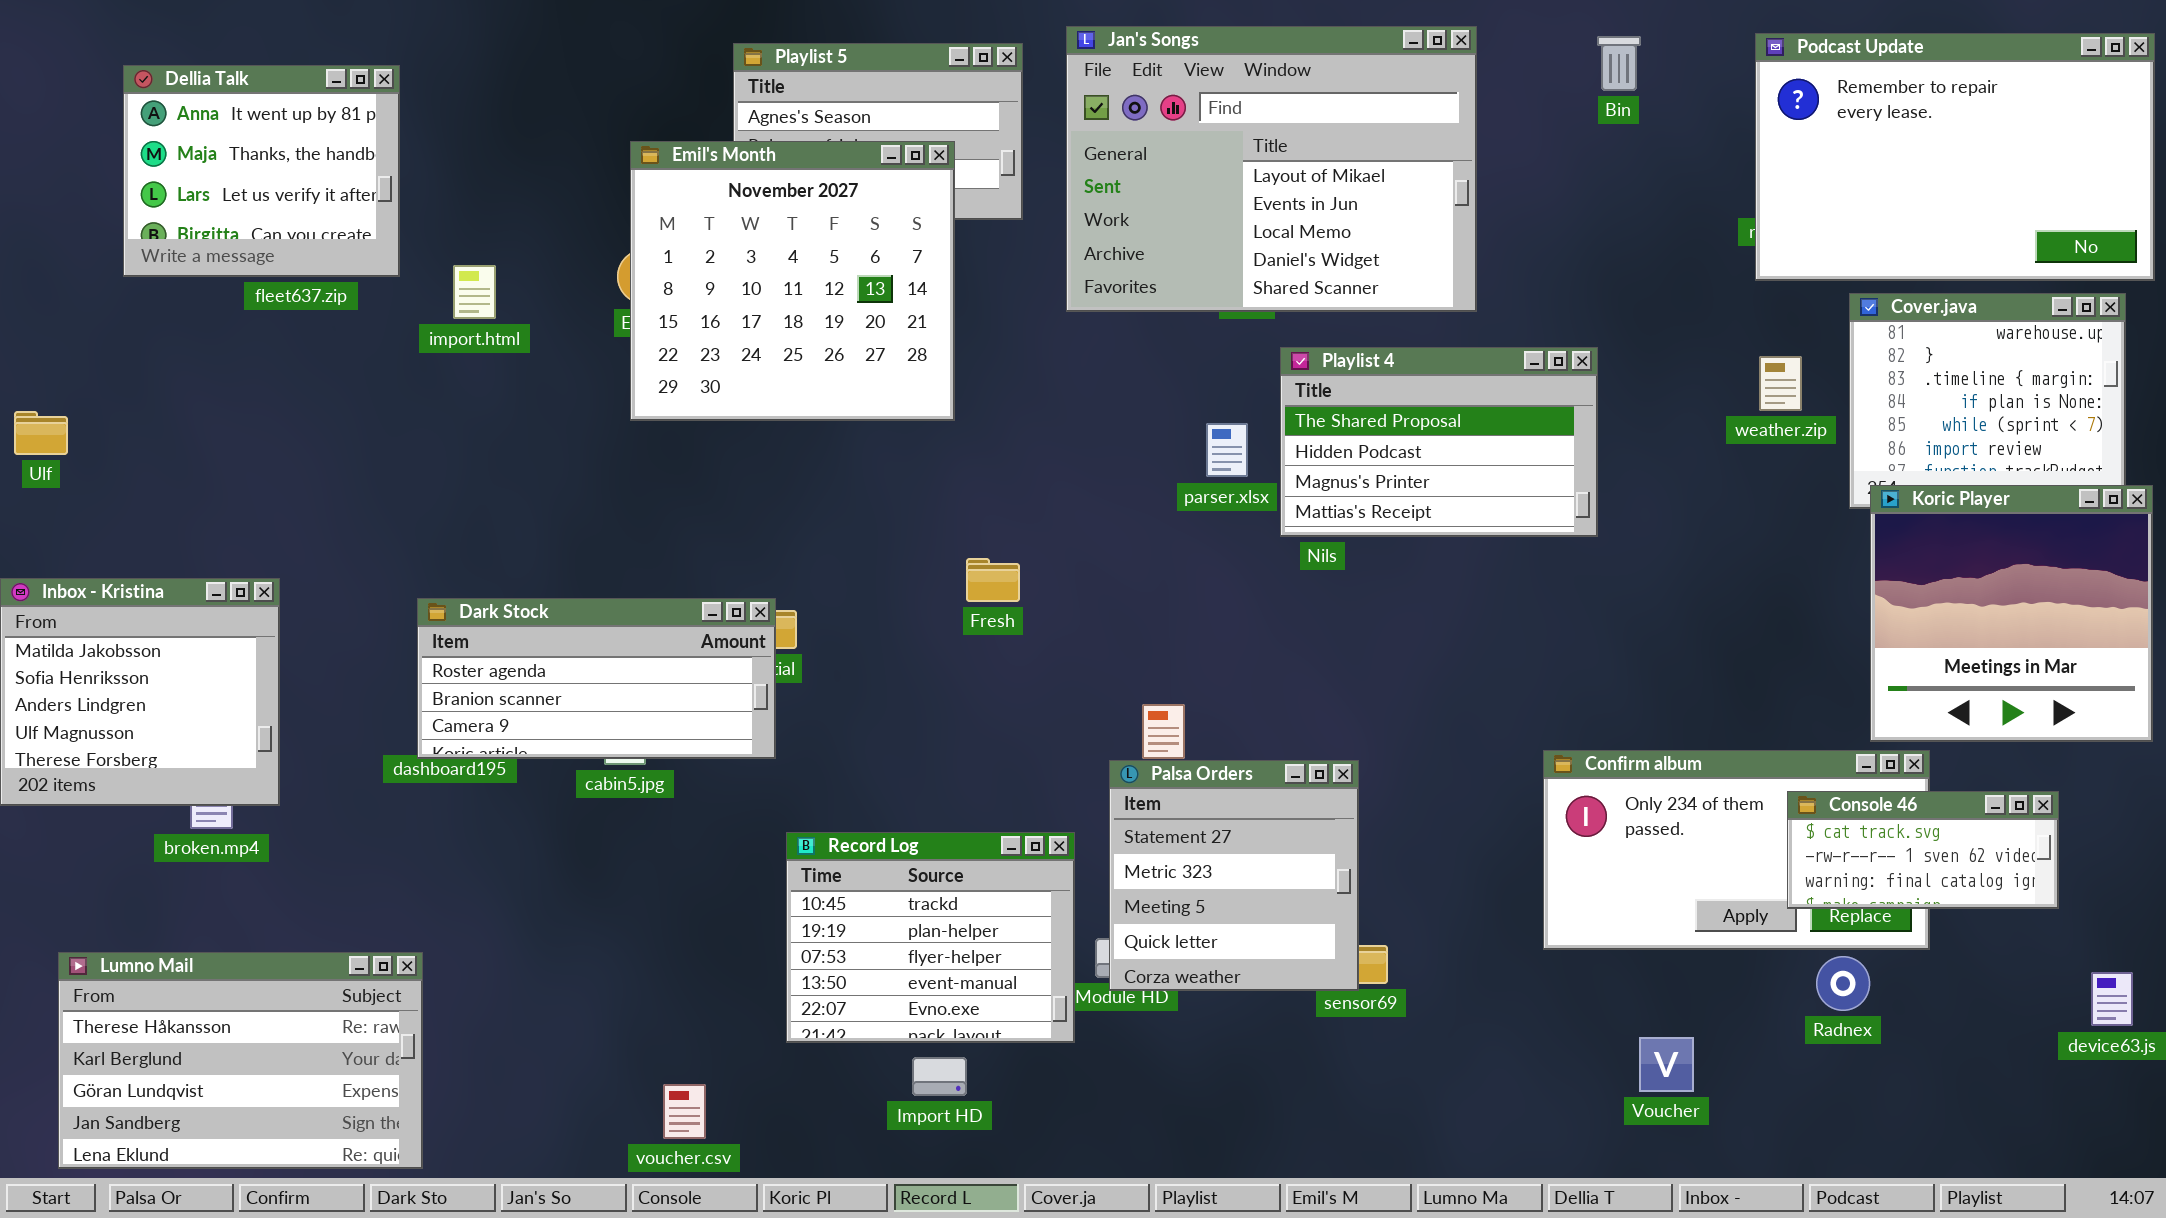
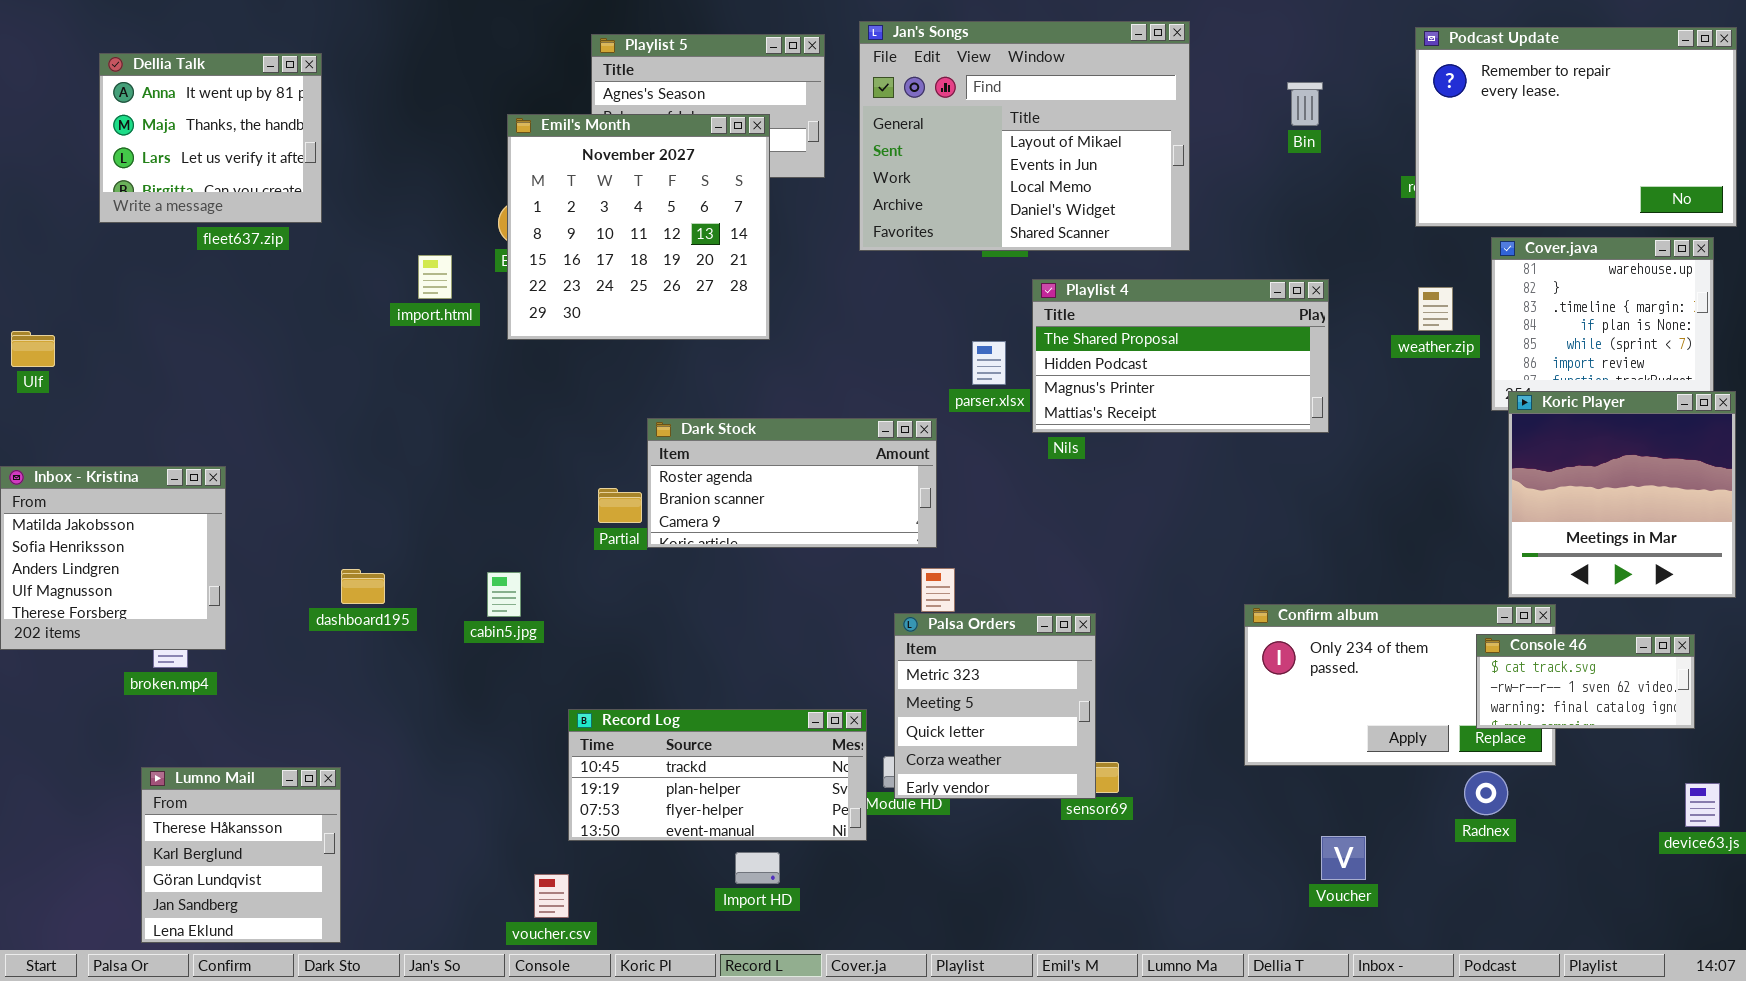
Bin: [1597,36,1641,91] -> [1287,82,1323,126], moved
import.html: [453,265,496,319] -> [418,255,452,299], moved
Playlist 4: [1280,347,1598,537] -> [1032,279,1329,433], resized
Dark Stock: [417,598,776,759] -> [647,418,937,548], moved
Palsa Orders: [1109,760,1359,991] -> [894,613,1096,799], scrolled down 1 row
Console 46: [1787,791,2059,909] -> [1476,634,1695,729], moved
Record Log: [786,832,1075,1043] -> [568,709,867,841], resized
Lumno Mail: [58,952,423,1169] -> [141,767,341,943], resized

